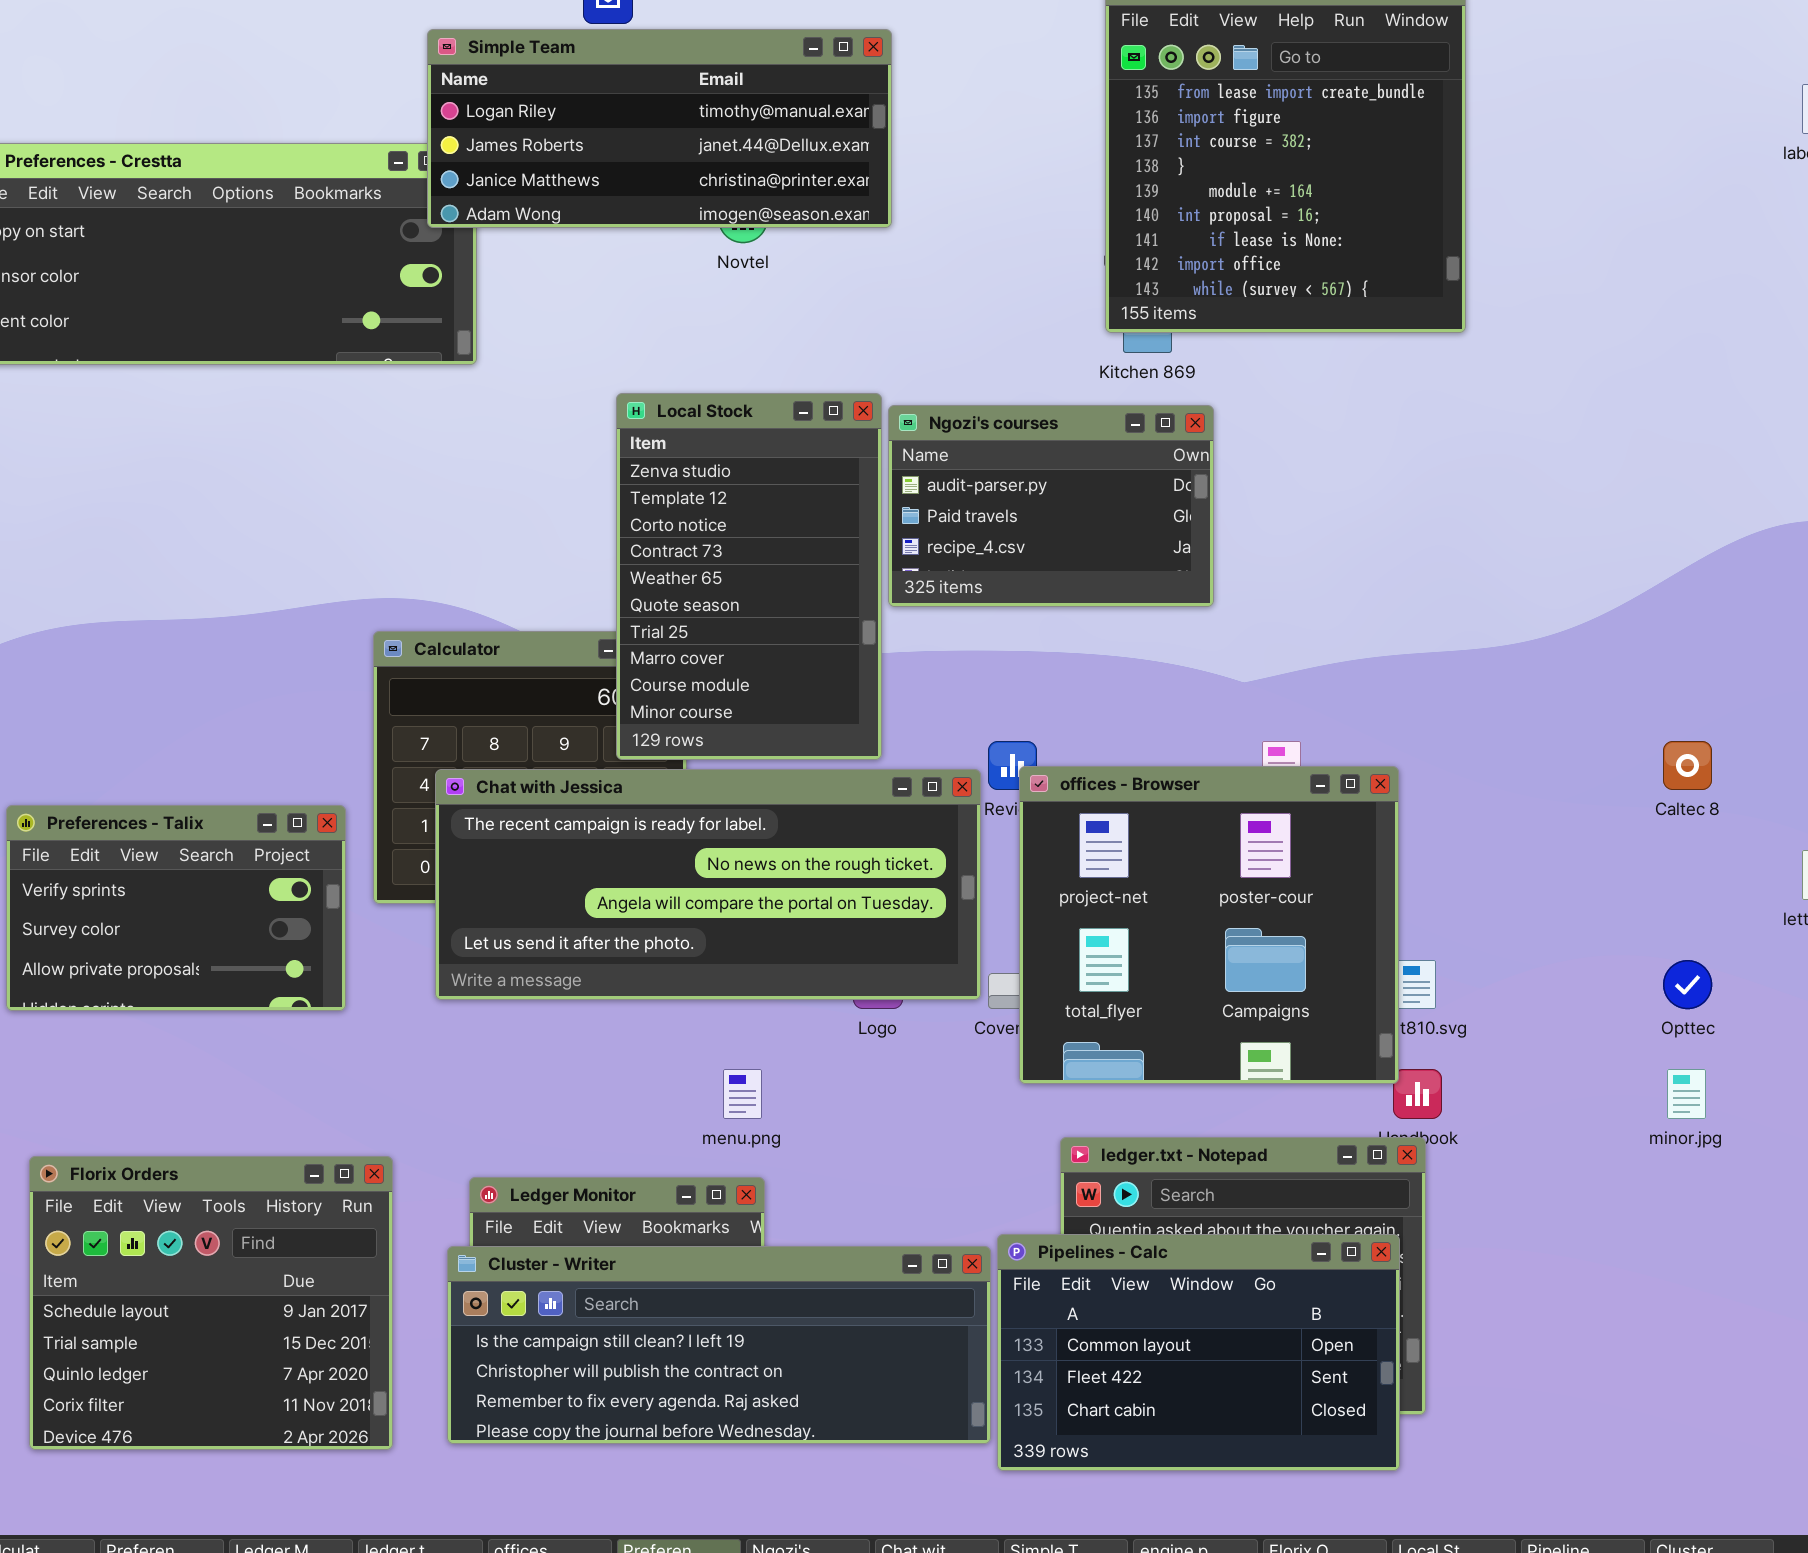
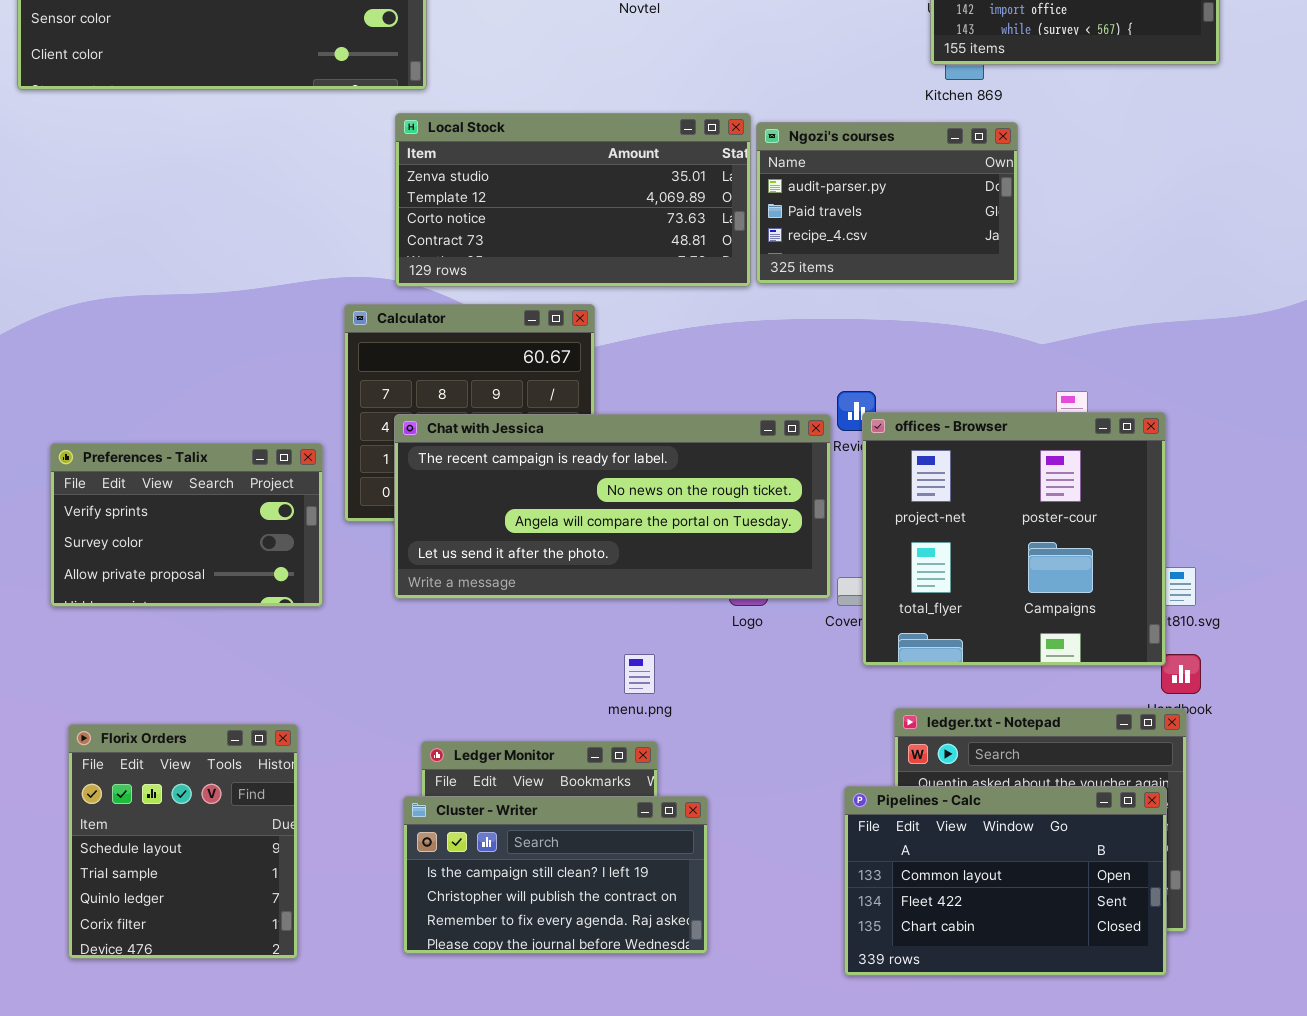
Local Stock: [616,393,882,760] -> [395,113,751,287], resized
Florix Orders: [29,1156,393,1450] -> [68,724,298,959], resized
Cluster - Writer: [447,1246,991,1444] -> [403,796,708,954], resized

